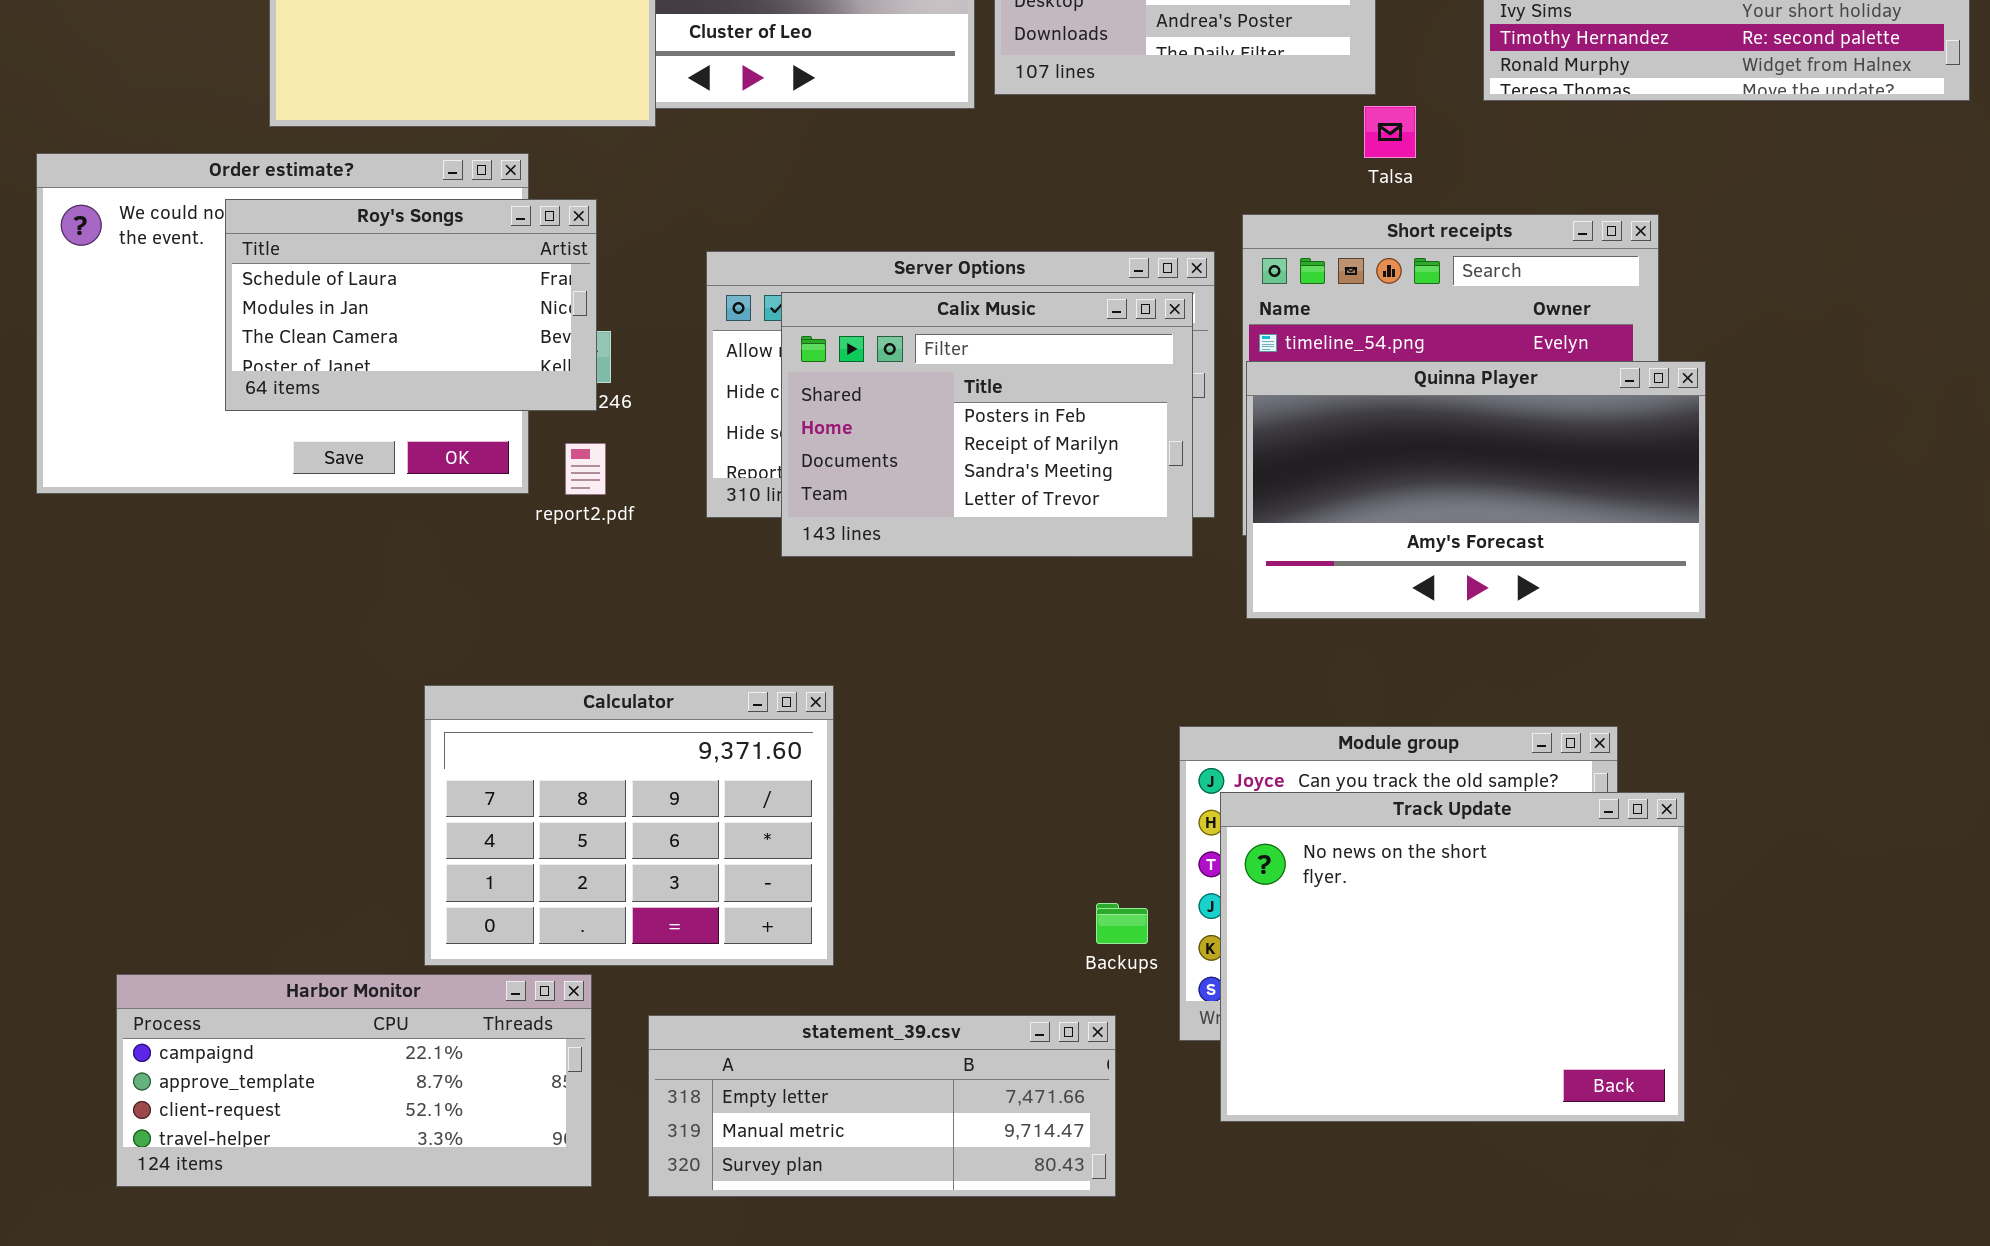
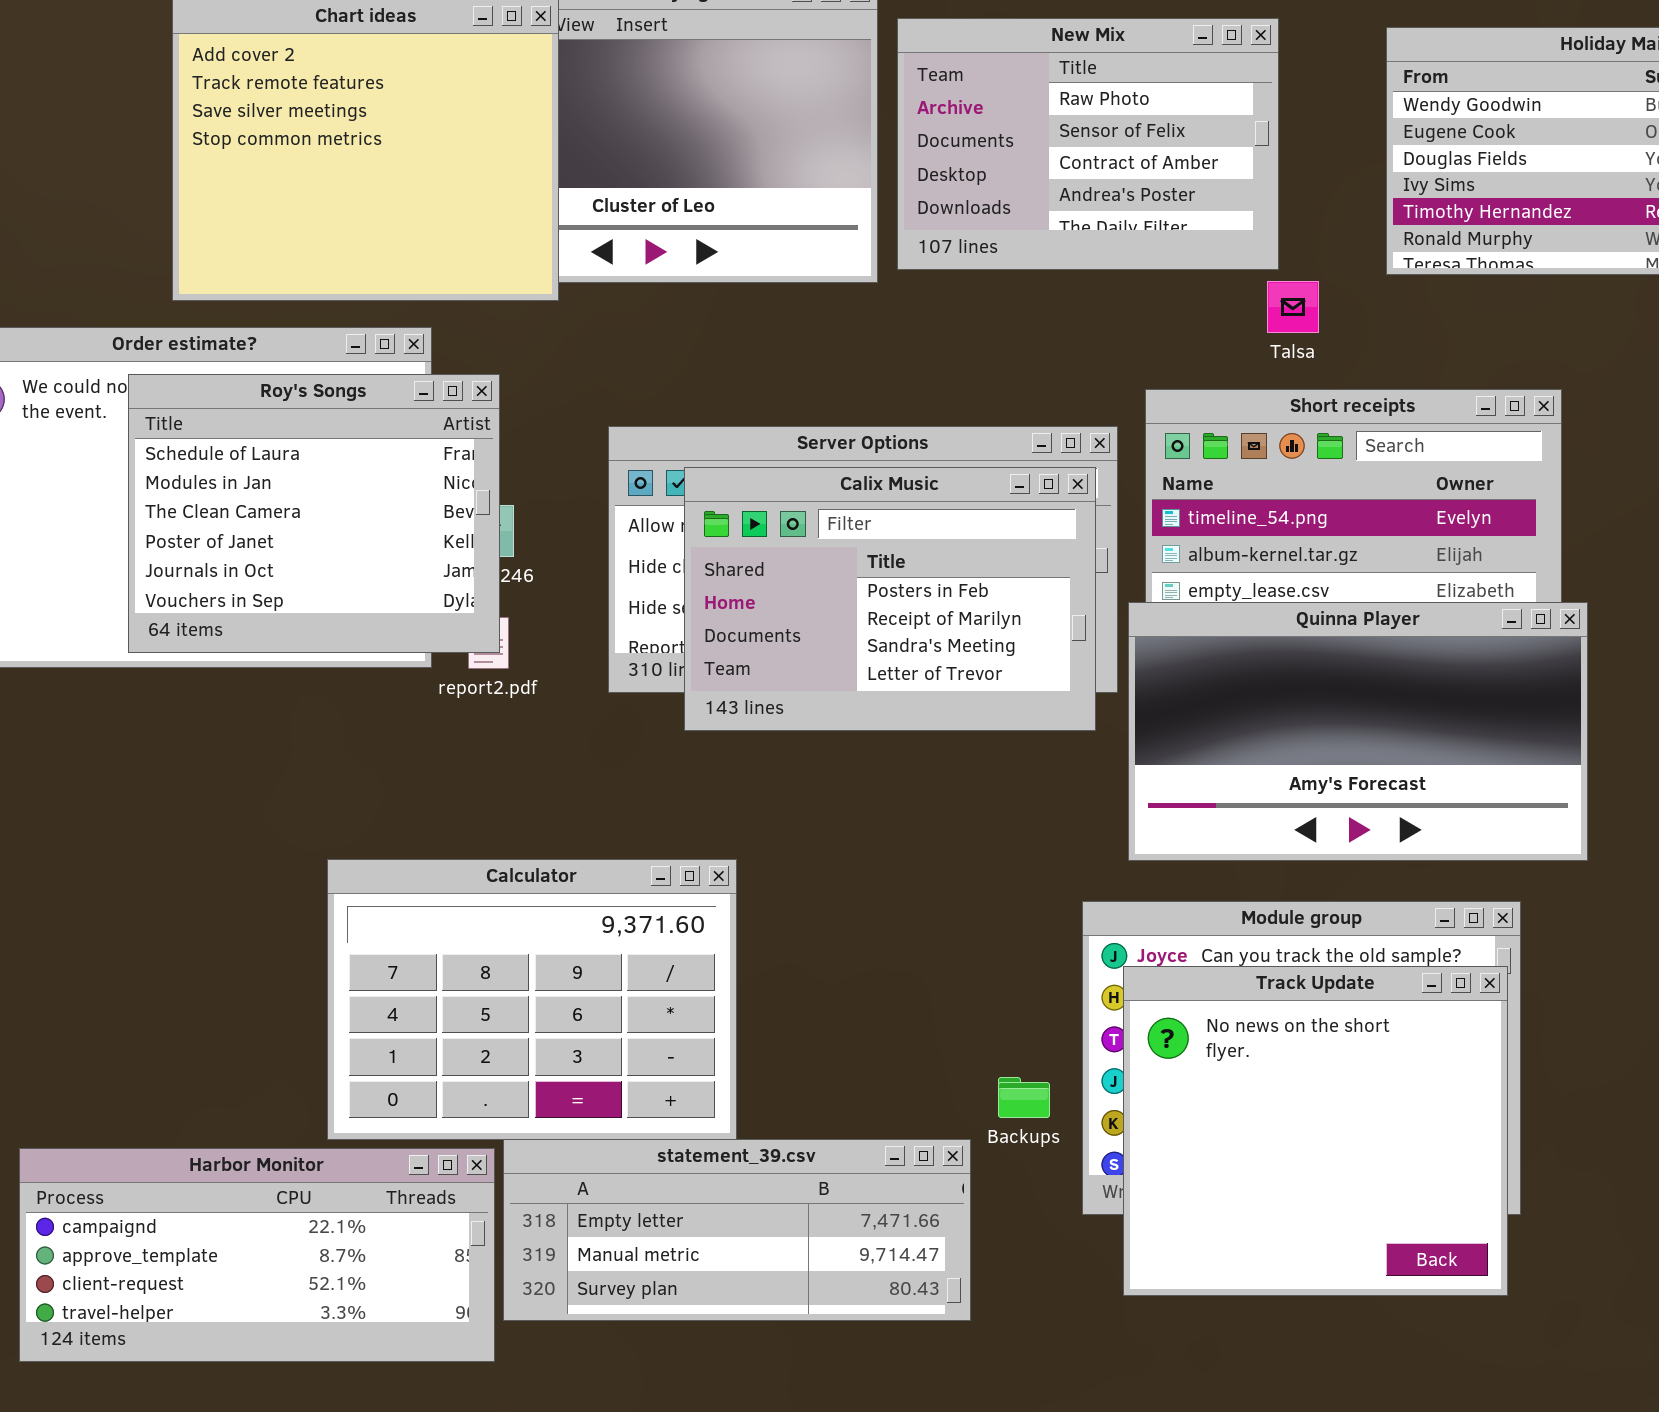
Roy's Songs: [225,199,597,411] -> [128,374,500,653], resized
Quinna Player: [1246,361,1706,619] -> [1128,602,1588,861], moved
Track Update: [1220,792,1685,1122] -> [1123,966,1508,1296], resized
statement_39.csv: [648,1015,1116,1197] -> [503,1139,971,1321], moved

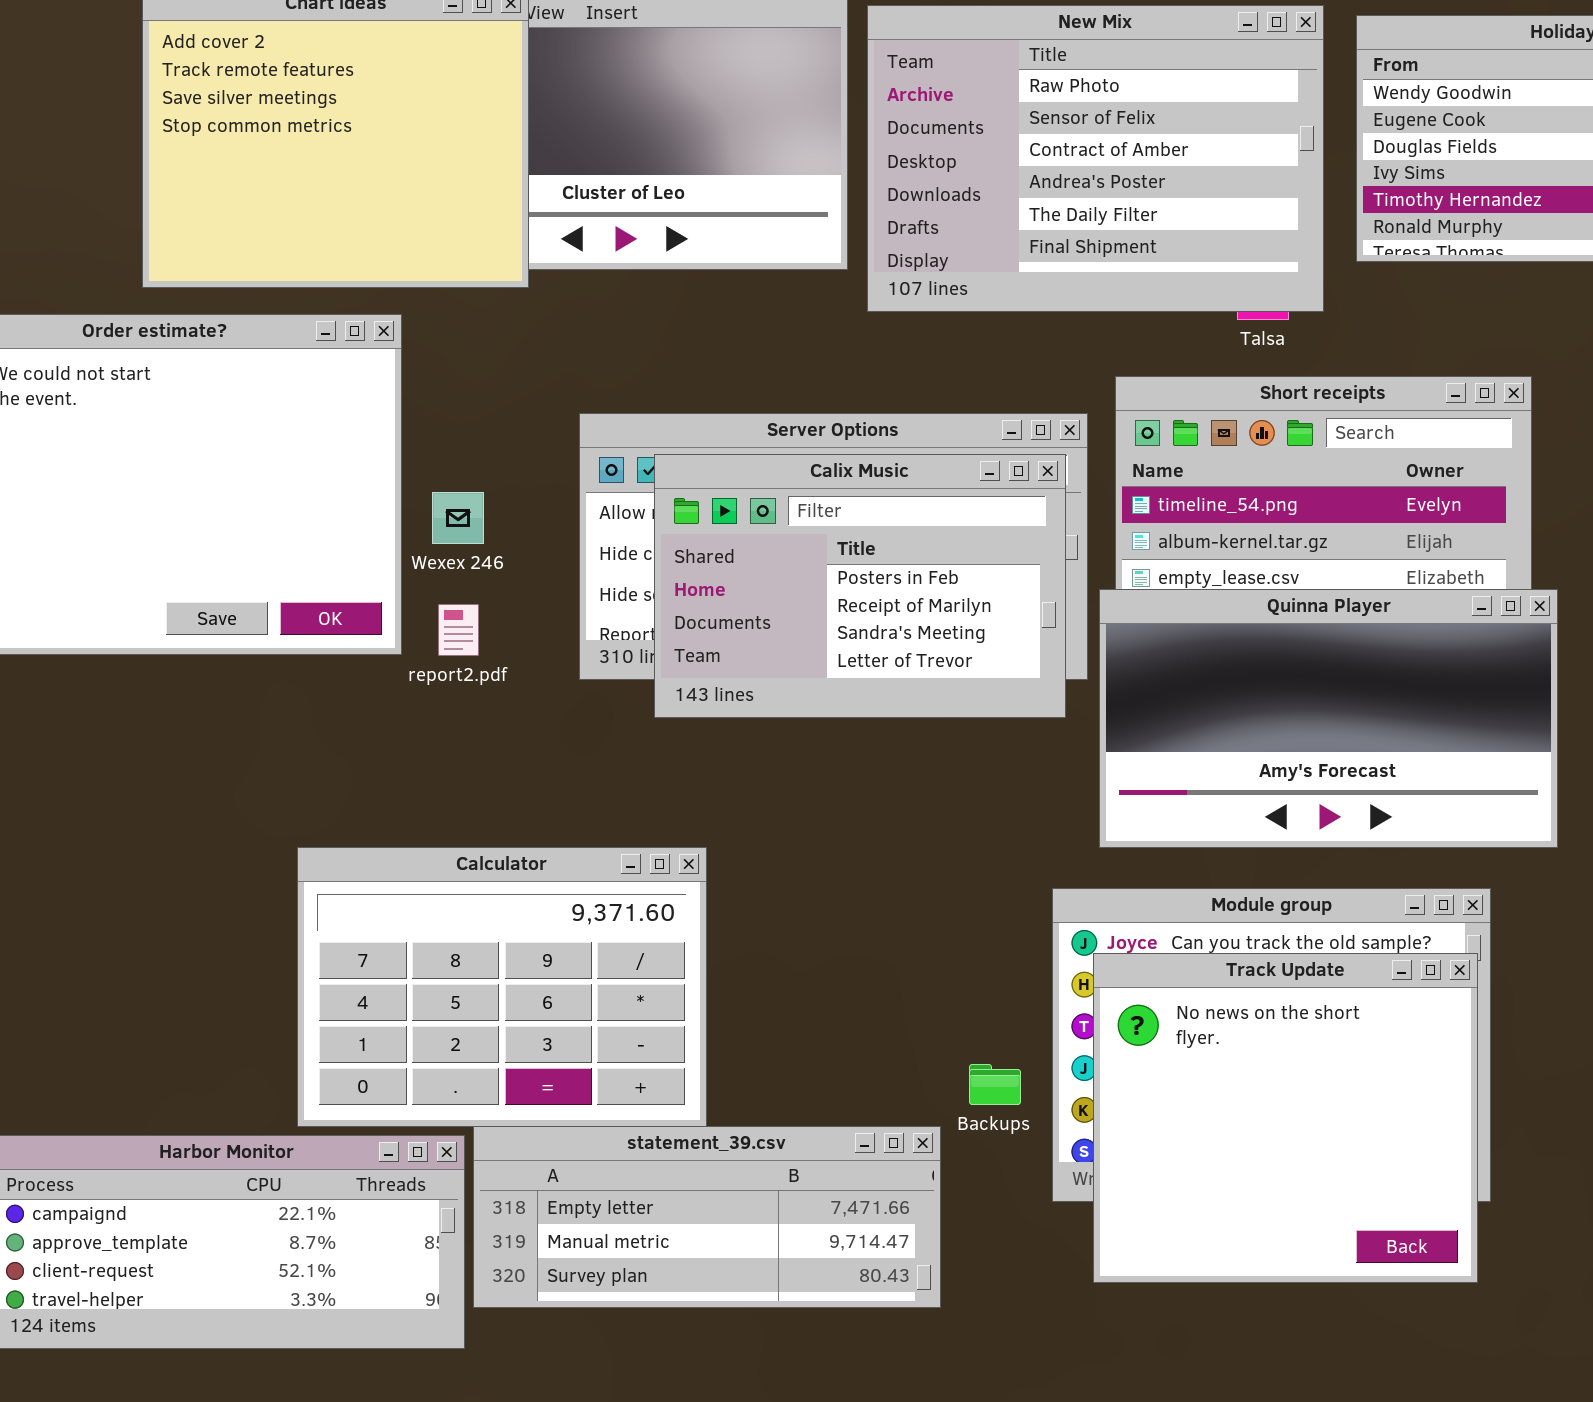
New Mix: [897,18,1279,270] -> [867,5,1324,312], resized
Roy's Songs: [128,374,500,653] -> none, closed

